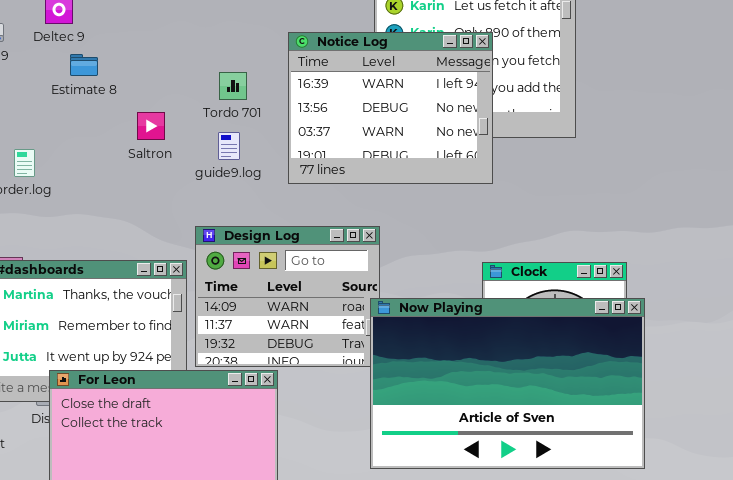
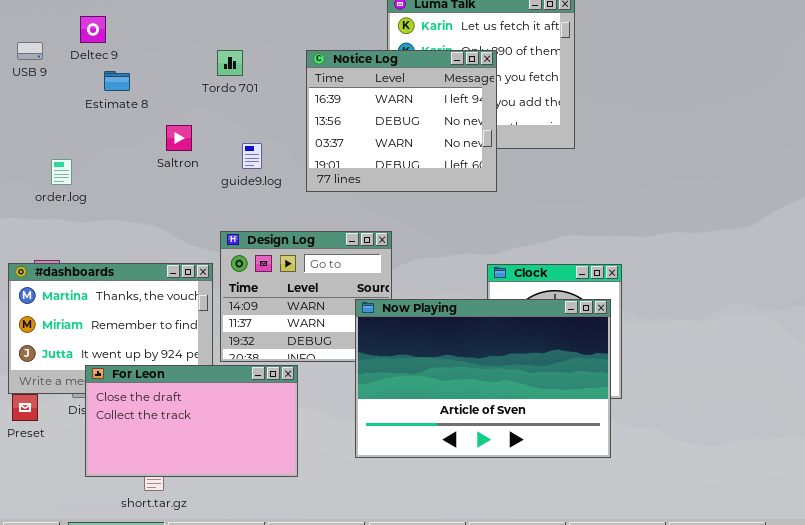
Tordo 701: [219,72,247,100] -> [217,50,243,76], moved
Now Playing: [370,298,645,469] -> [355,299,611,458], moved

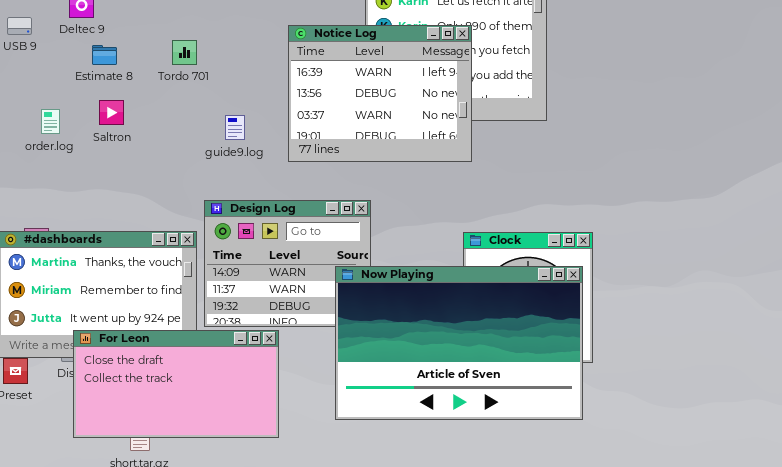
Tordo 701: [217,50,243,76] -> [172,40,197,65], moved
Saltron: [166,125,192,151] -> [99,100,124,125], moved
order.log: [51,159,72,185] -> [41,109,60,134], moved

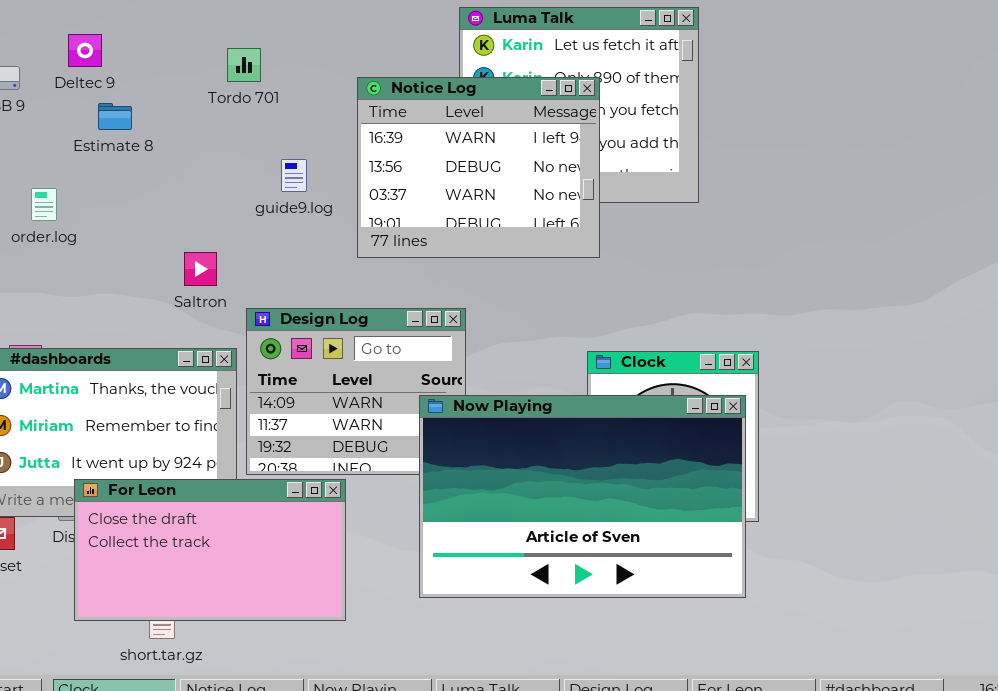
Tordo 701: [172,40,197,65] -> [227,48,261,82], moved
Saltron: [99,100,124,125] -> [184,252,217,286], moved
guide9.log: [225,115,245,140] -> [281,159,307,192], moved

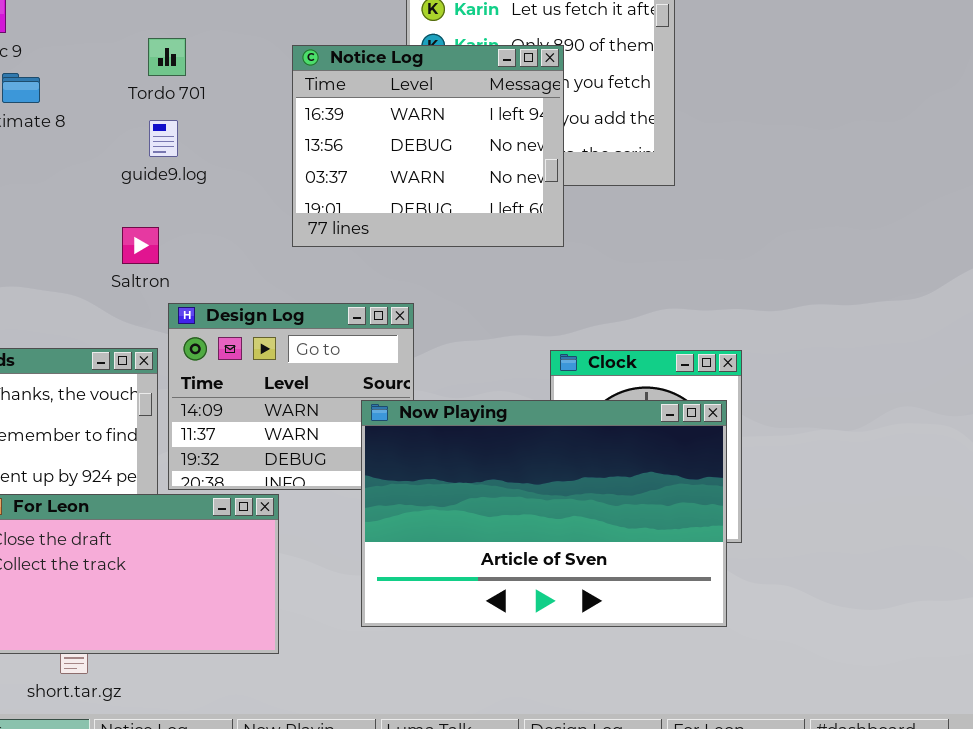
Tordo 701: [227,48,261,82] -> [148,38,186,76], moved
guide9.log: [281,159,307,192] -> [149,120,178,157], moved
Saltron: [184,252,217,286] -> [122,227,159,264], moved

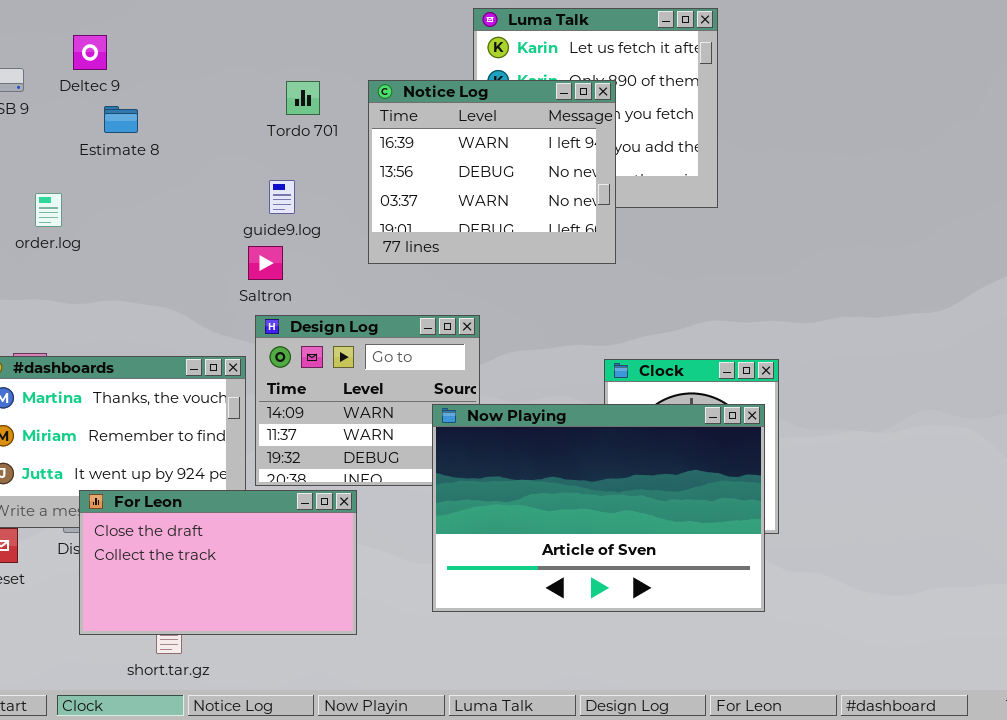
Tordo 701: [148,38,186,76] -> [286,81,320,115], moved
guide9.log: [149,120,178,157] -> [269,180,295,214], moved
Saltron: [122,227,159,264] -> [248,246,283,280], moved

